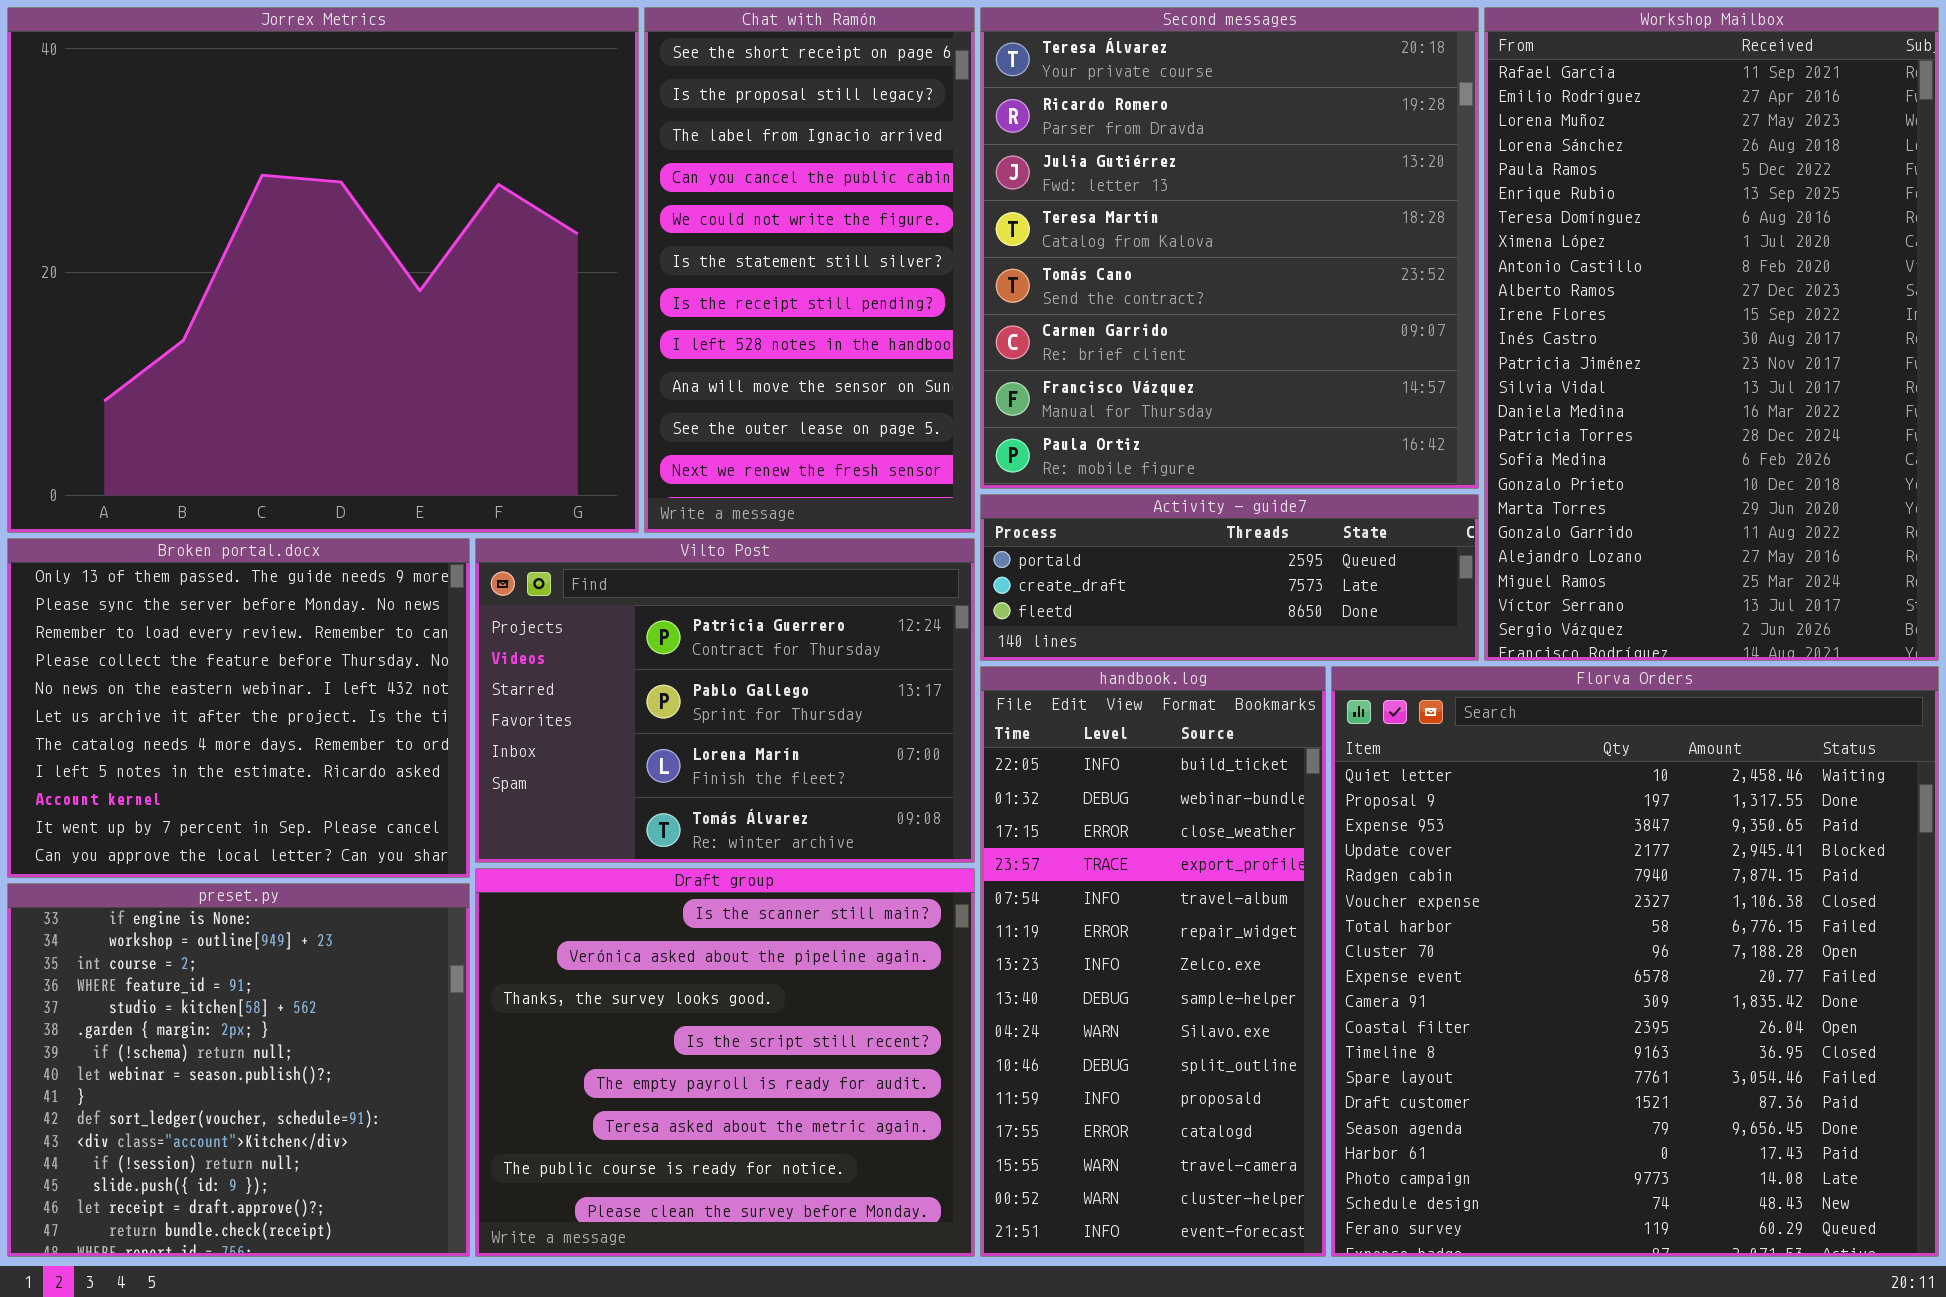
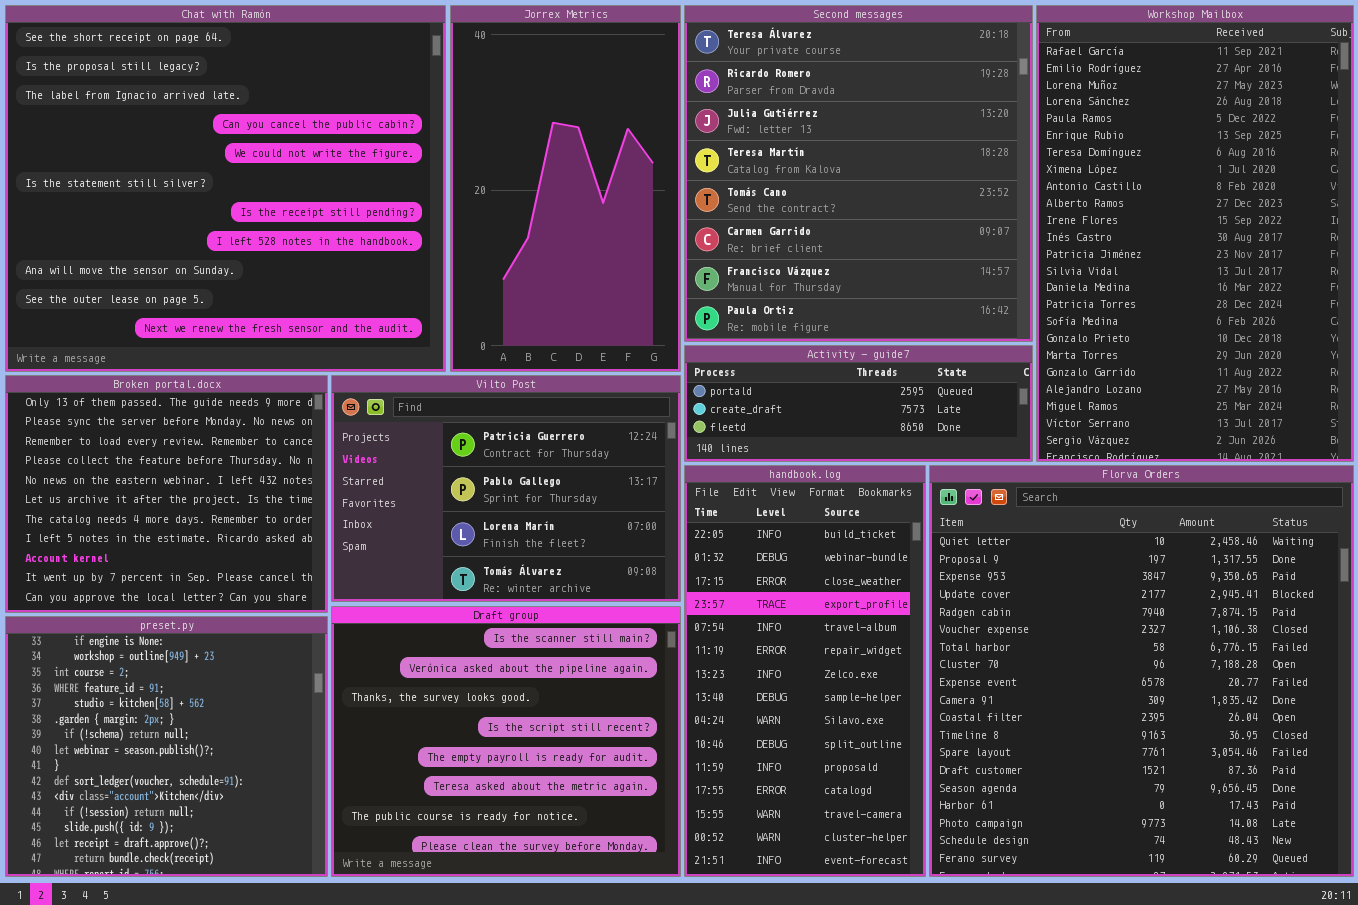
Jorrex Metrics: [7,7,639,533] -> [450,5,681,372], moved, resized
Chat with Ramón: [644,7,975,533] -> [5,5,446,372], moved, resized

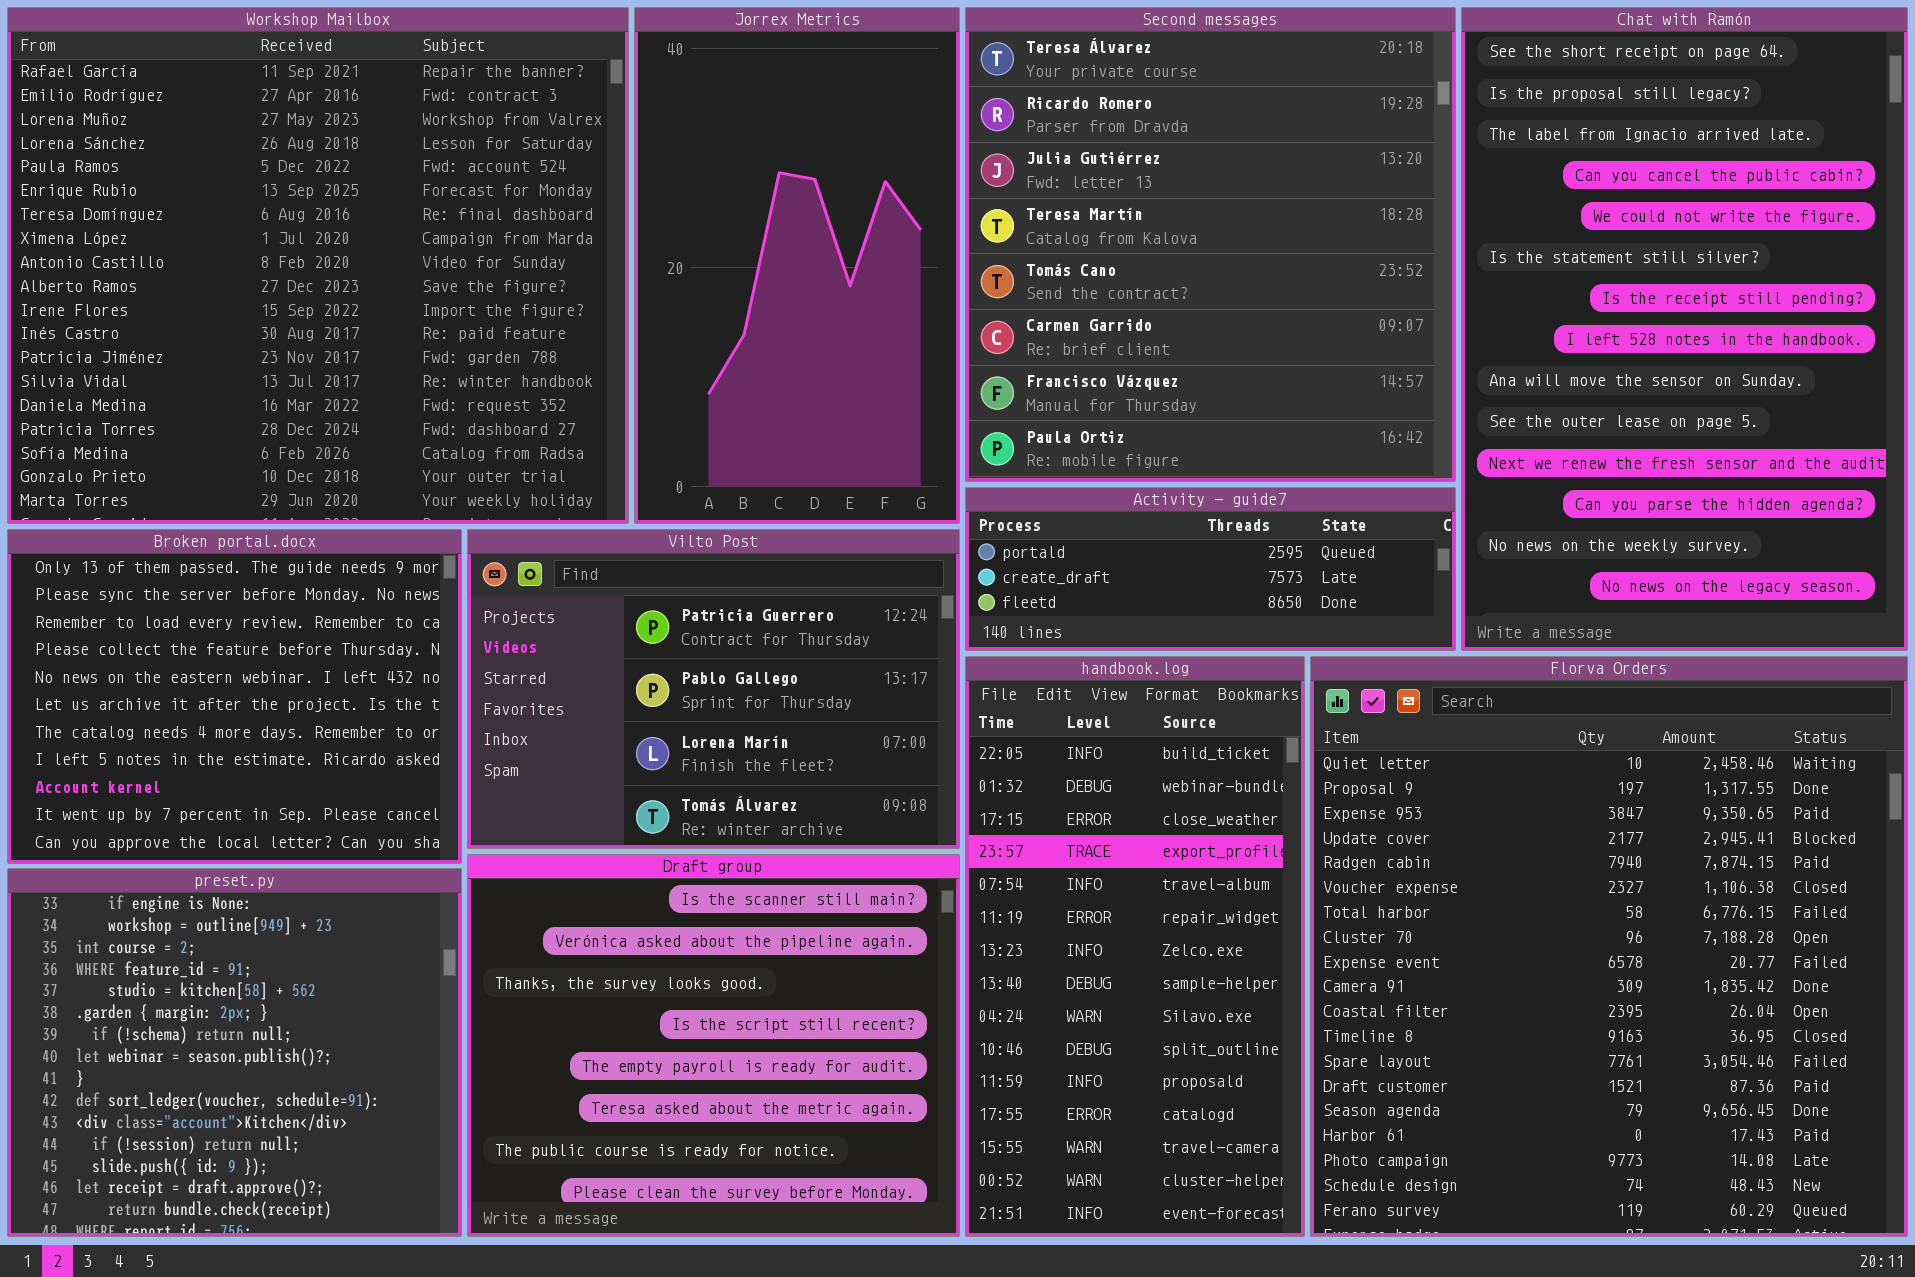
Chat with Ramón: [5,5,446,372] -> [1461,7,1908,651], moved, resized
Workshop Mailbox: [1036,5,1354,462] -> [7,7,629,524], moved, resized

